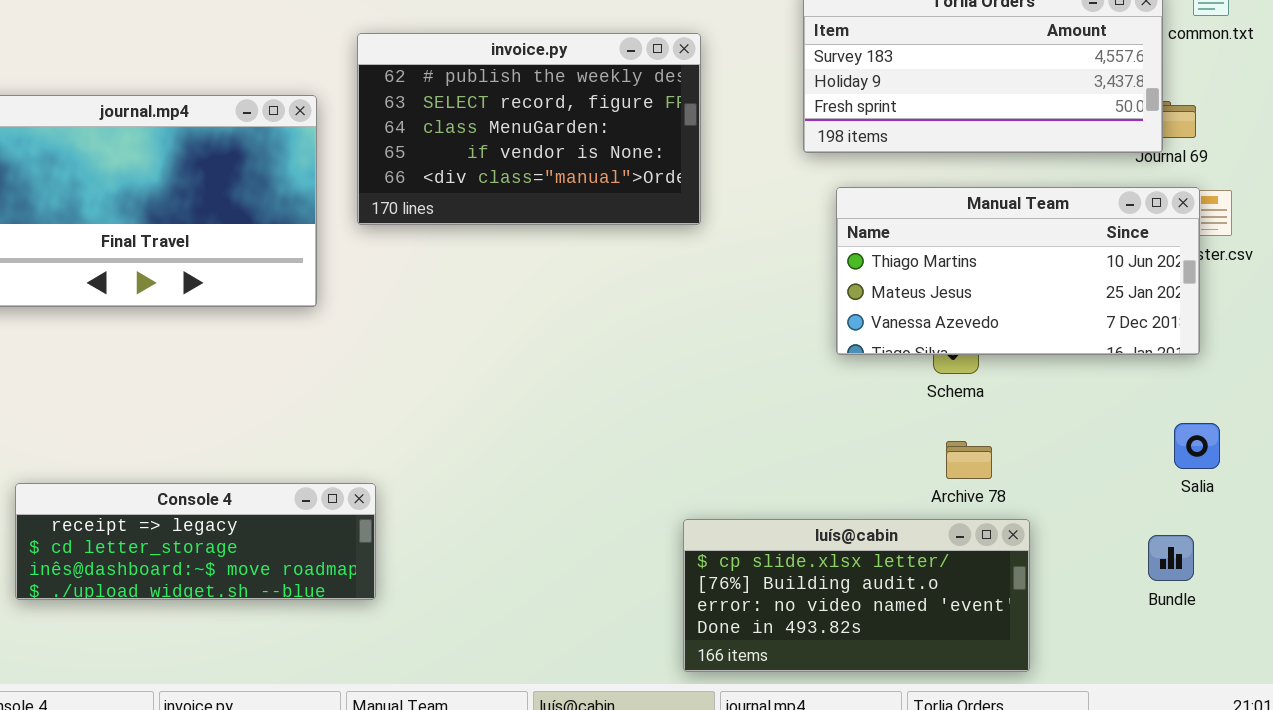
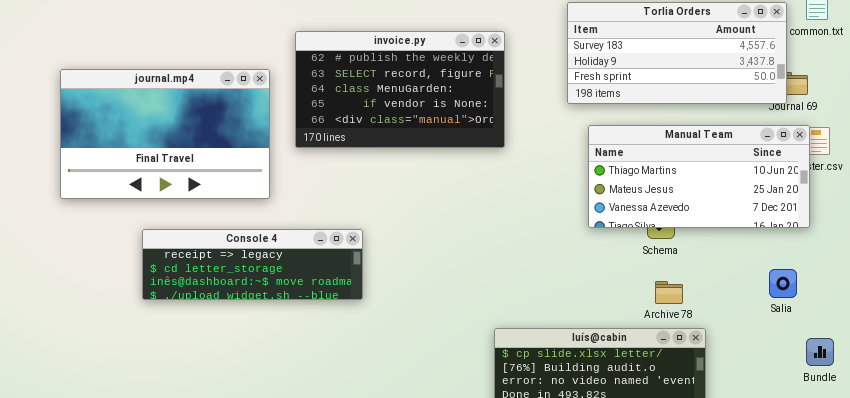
Salia: [1174,423,1220,469] -> [769,269,797,298], moved
Console 4: [15,483,376,600] -> [142,229,363,300], moved
Bundle: [1148,535,1194,581] -> [806,338,834,366], moved

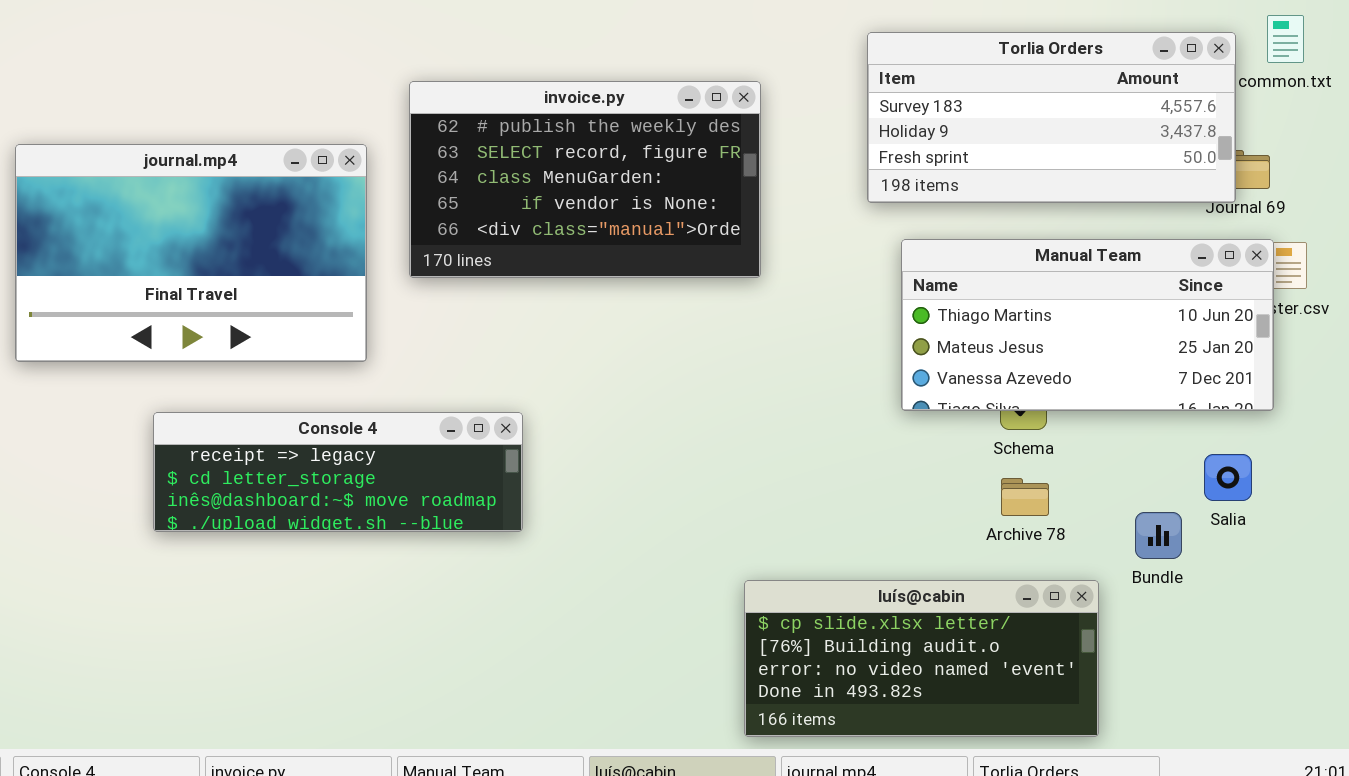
Salia: [769,269,797,298] -> [1204,454,1252,501], moved
Archive 78: [655,281,683,304] -> [1001,478,1049,516], moved
Bundle: [806,338,834,366] -> [1135,512,1182,559], moved

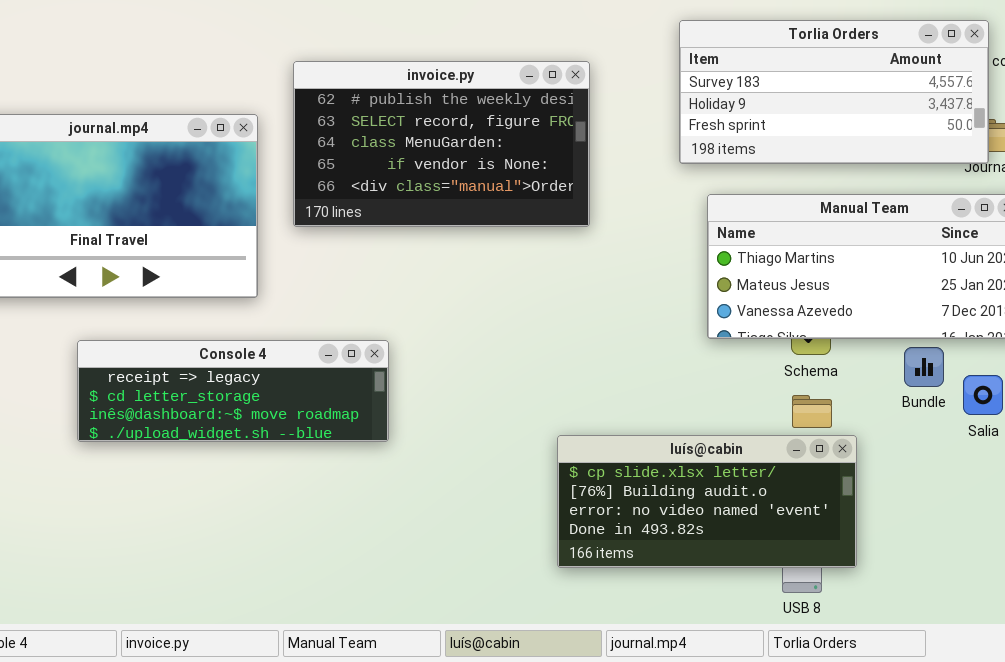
Bundle: [1135,512,1182,559] -> [904,347,944,387], moved
luís@cabin: [744,580,1099,737] -> [557,435,857,568], moved

